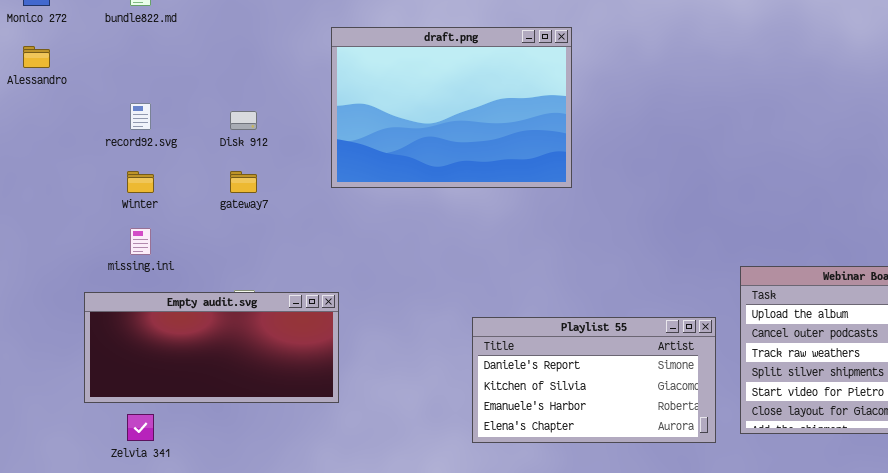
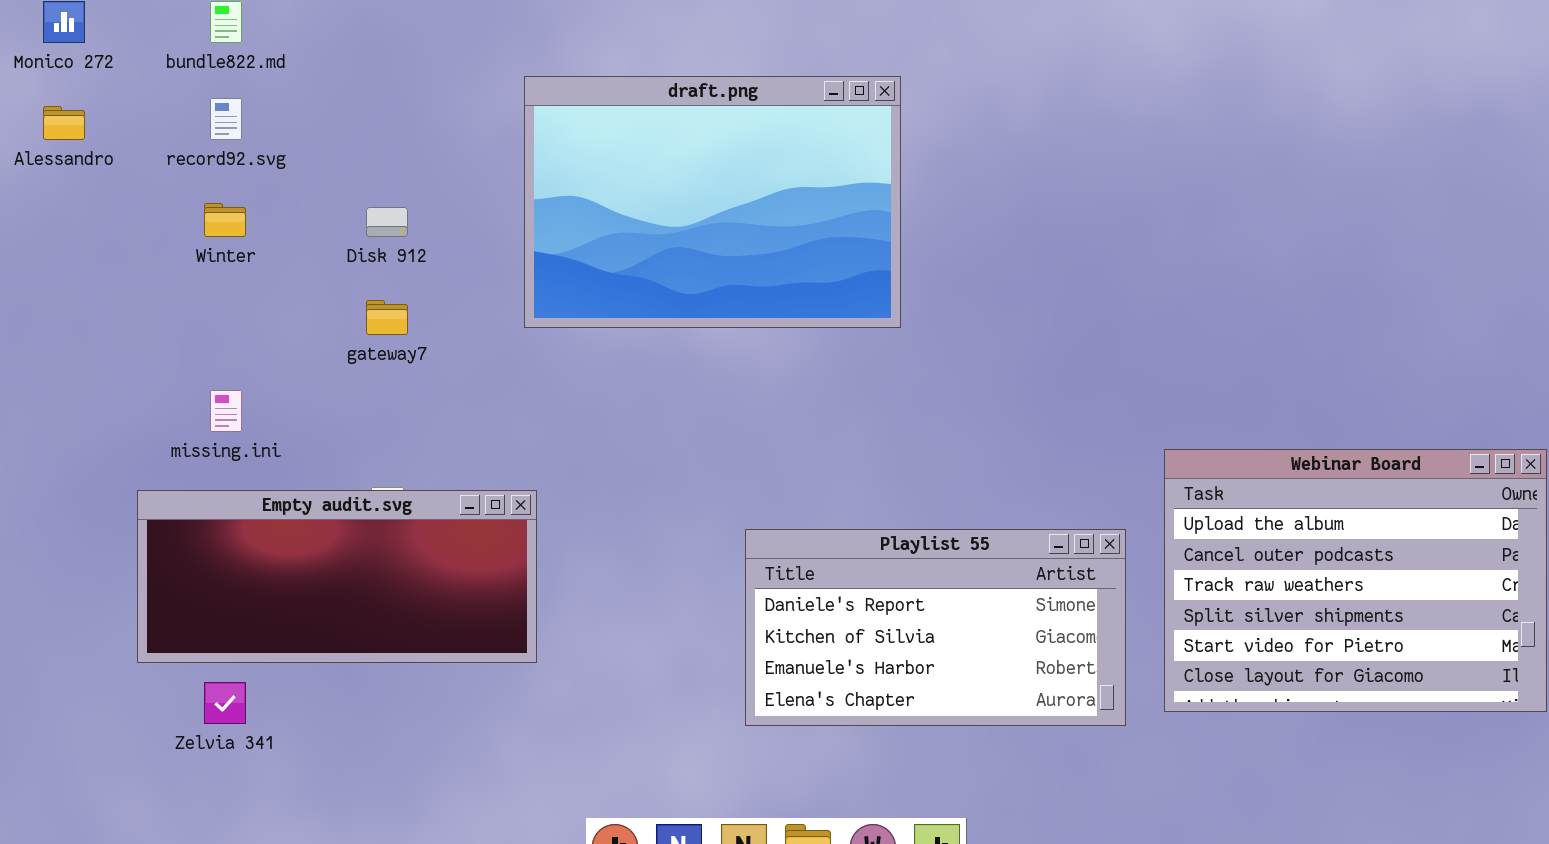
record92.svg: [130,103,151,130] -> [210,98,242,140], moved
Winter: [127,171,154,193] -> [204,203,246,237], moved

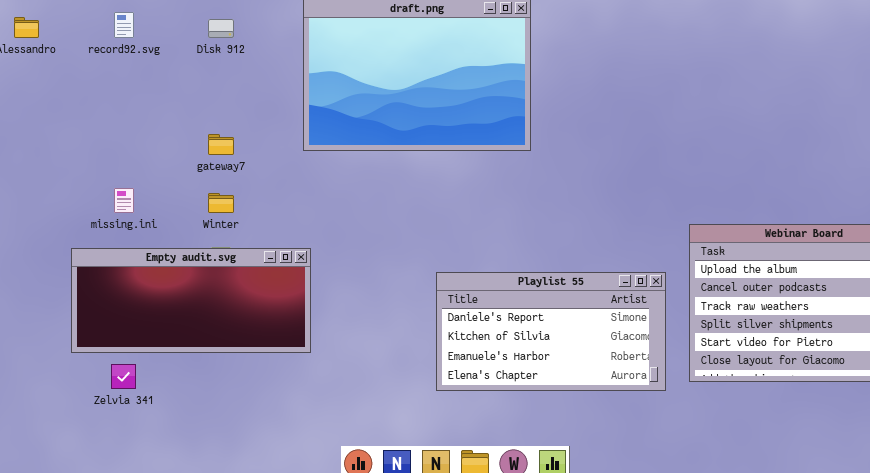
Winter: [204,203,246,237] -> [208,193,234,213], moved
Disk 912: [366,207,408,237] -> [208,19,234,38], moved

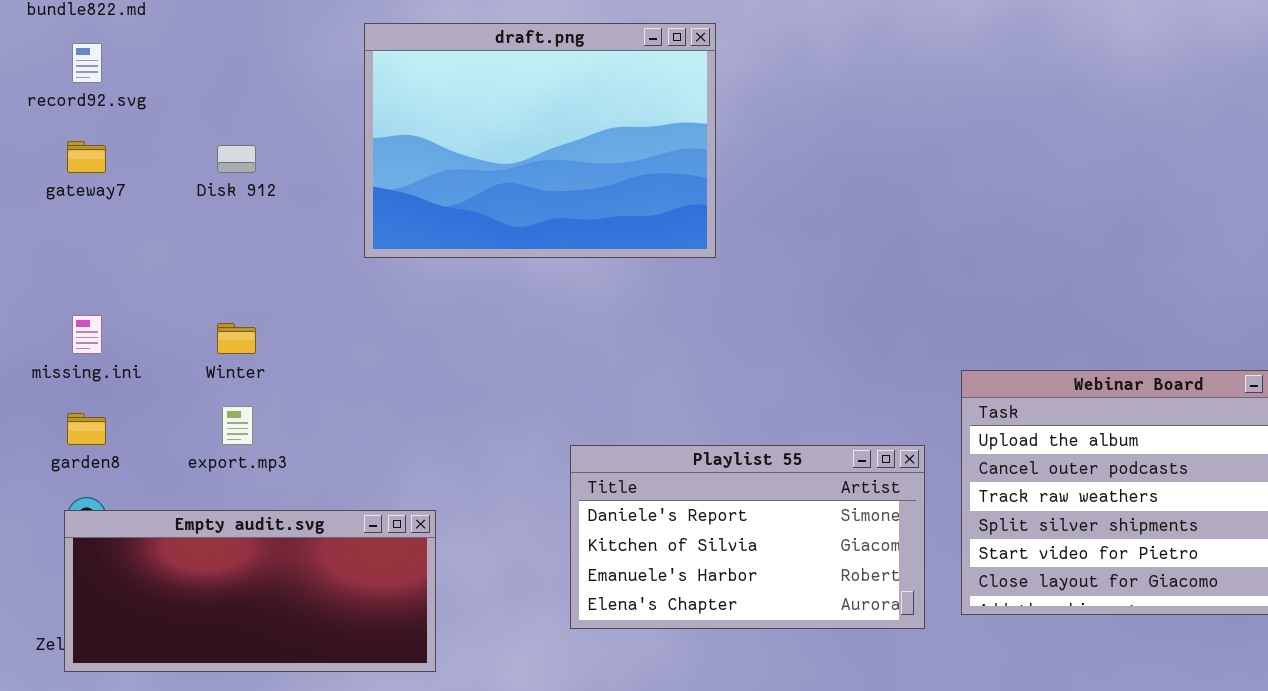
Disk 912: [208,19,234,38] -> [217,145,256,173], moved
gateway7: [208,134,234,155] -> [67,141,106,173], moved
Empty audit.svg: [71,248,311,353] -> [64,510,436,672], moved

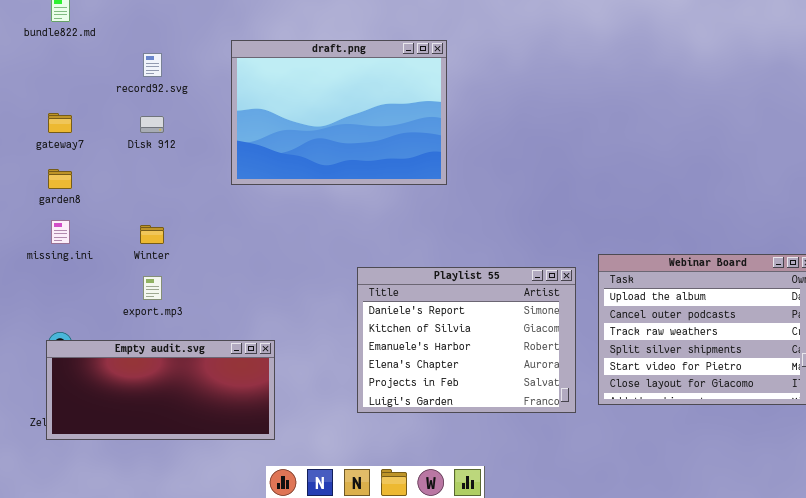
record92.svg: [72,43,102,83] -> [143,53,162,77], moved
garden8: [67,413,106,445] -> [48,169,72,189], moved
Playlist 55: [570,445,925,629] -> [357,267,576,413], resized

